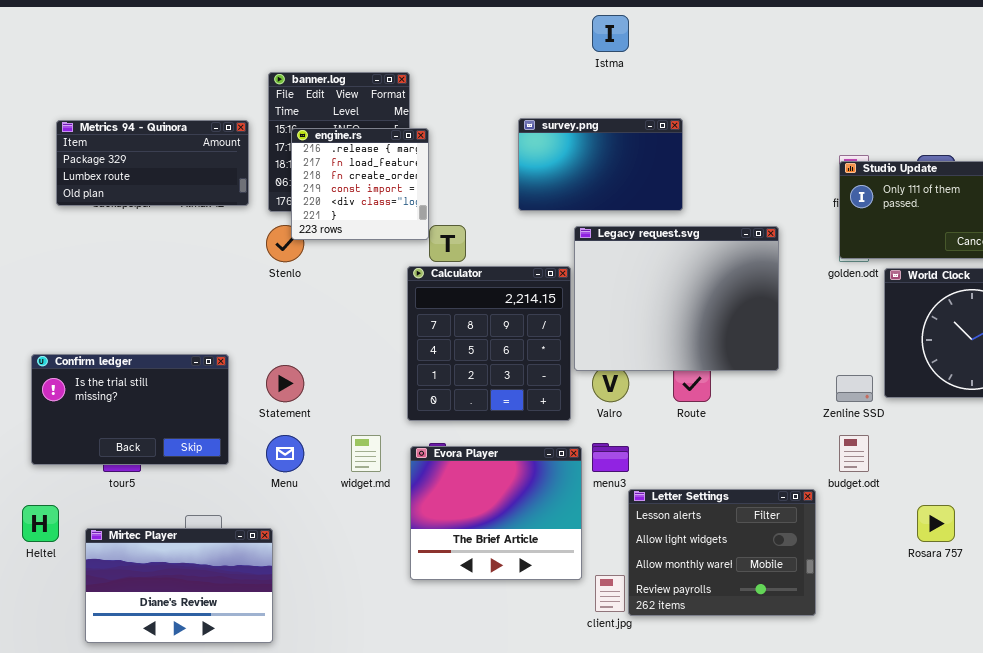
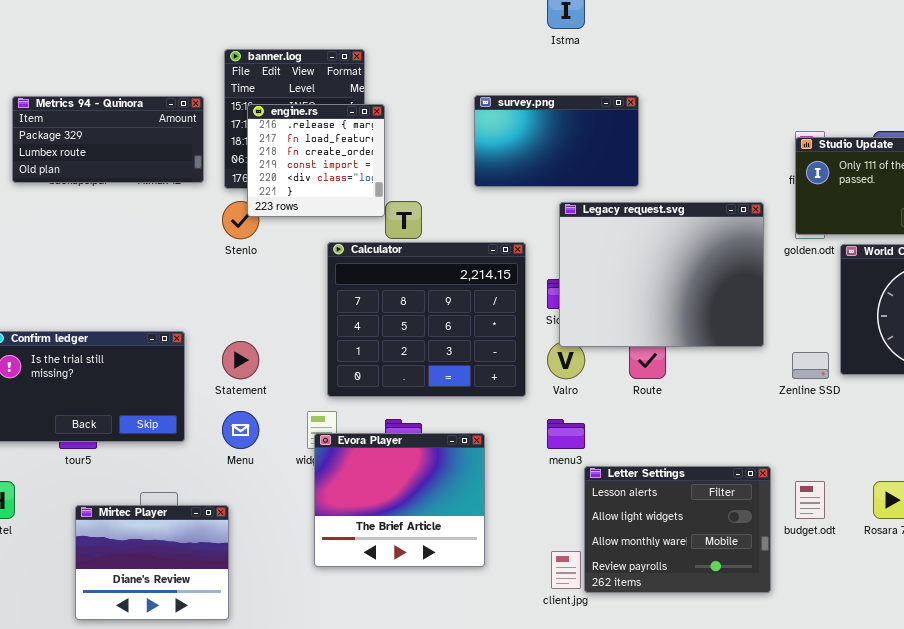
Legacy request.svg: [574,226,779,371] -> [559,202,764,347], moved
Calculator: [407,266,571,421] -> [327,242,526,397], resized
budget.odt: [839,435,869,472] -> [795,481,825,519], moved
Evora Player: [410,446,582,580] -> [314,433,485,567], moved
Mirtec Player: [85,528,273,643] -> [75,505,229,620], resized

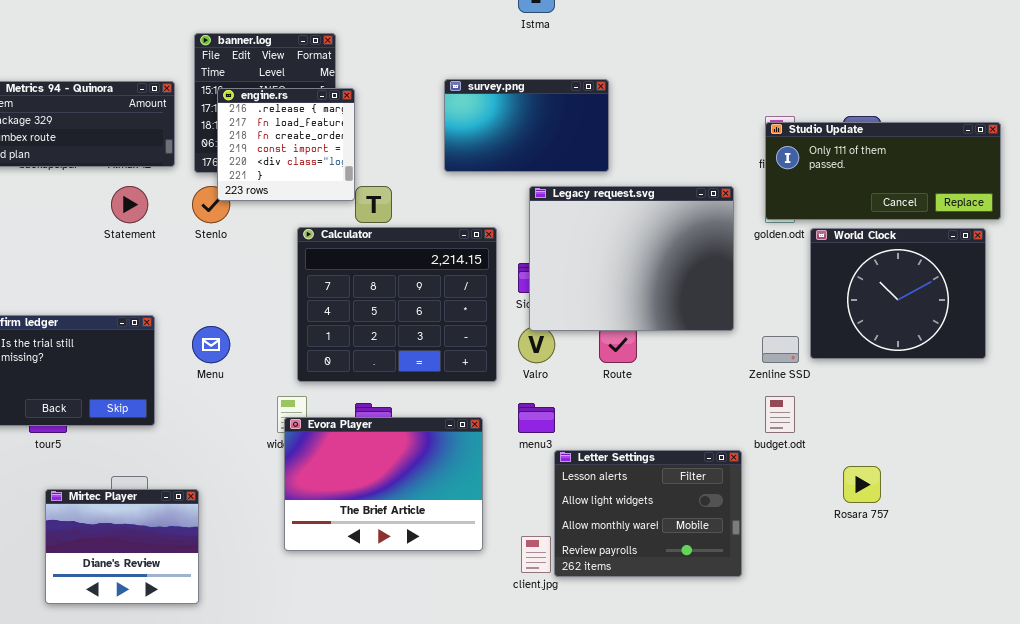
Statement: [222,341,259,379] -> [111,186,148,223], moved
Menu: [222,411,259,449] -> [192,326,230,363], moved
Evora Player: [314,433,485,567] -> [284,417,483,551], resized
budget.odt: [795,481,825,519] -> [765,396,795,433], moved

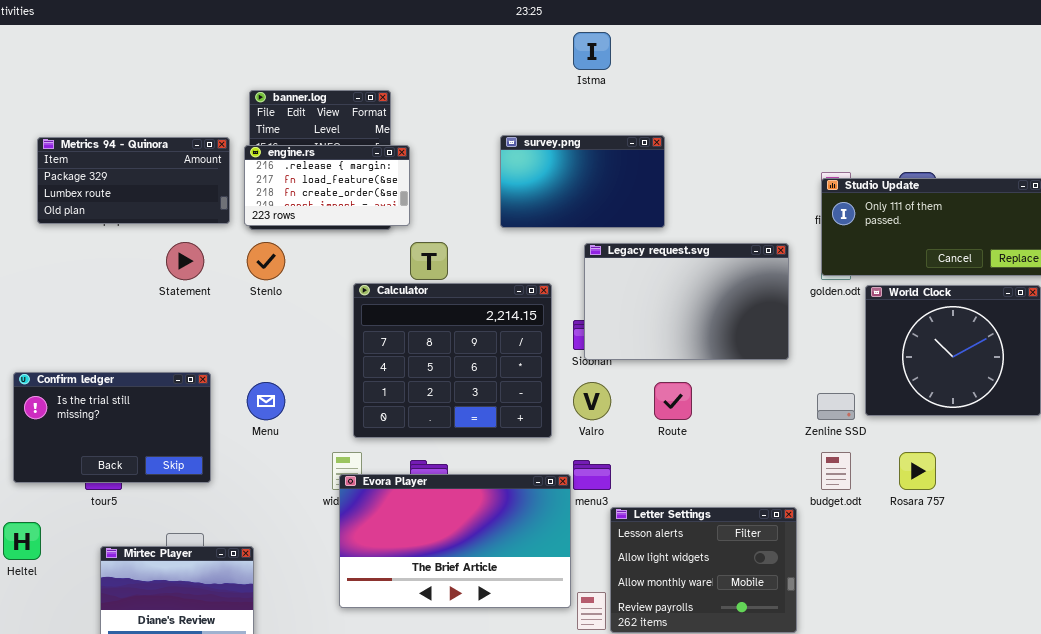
engine.rs: [217,88,355,201] -> [244,145,410,226], resized
Legacy request.svg: [529,186,734,331] -> [584,243,789,360], resized
Evora Player: [284,417,483,551] -> [339,474,571,608], resized
Rosara 757: [843,466,881,503] -> [899,452,936,490], moved

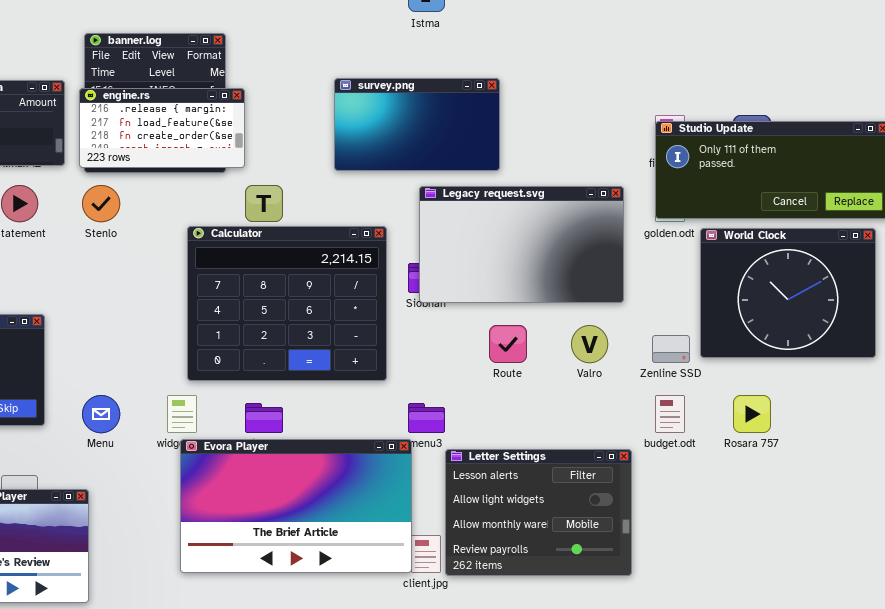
Menu: [247,382,285,420] -> [82,395,120,433], moved
Valro: [573,382,611,420] -> [571,325,608,363], moved
Evora Player: [339,474,571,608] -> [180,439,412,573], moved

